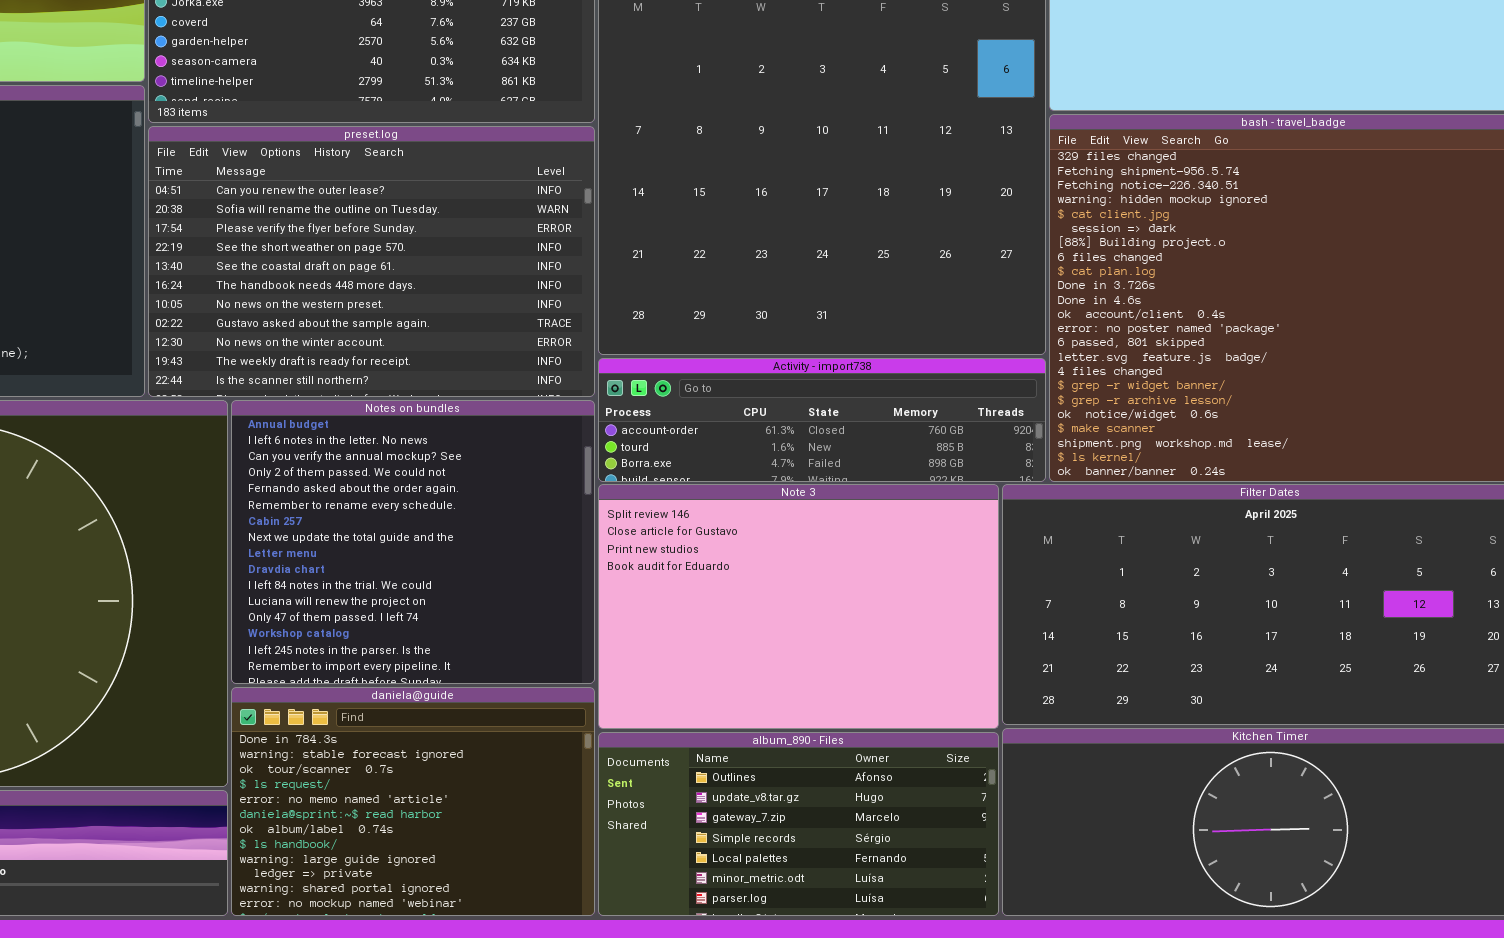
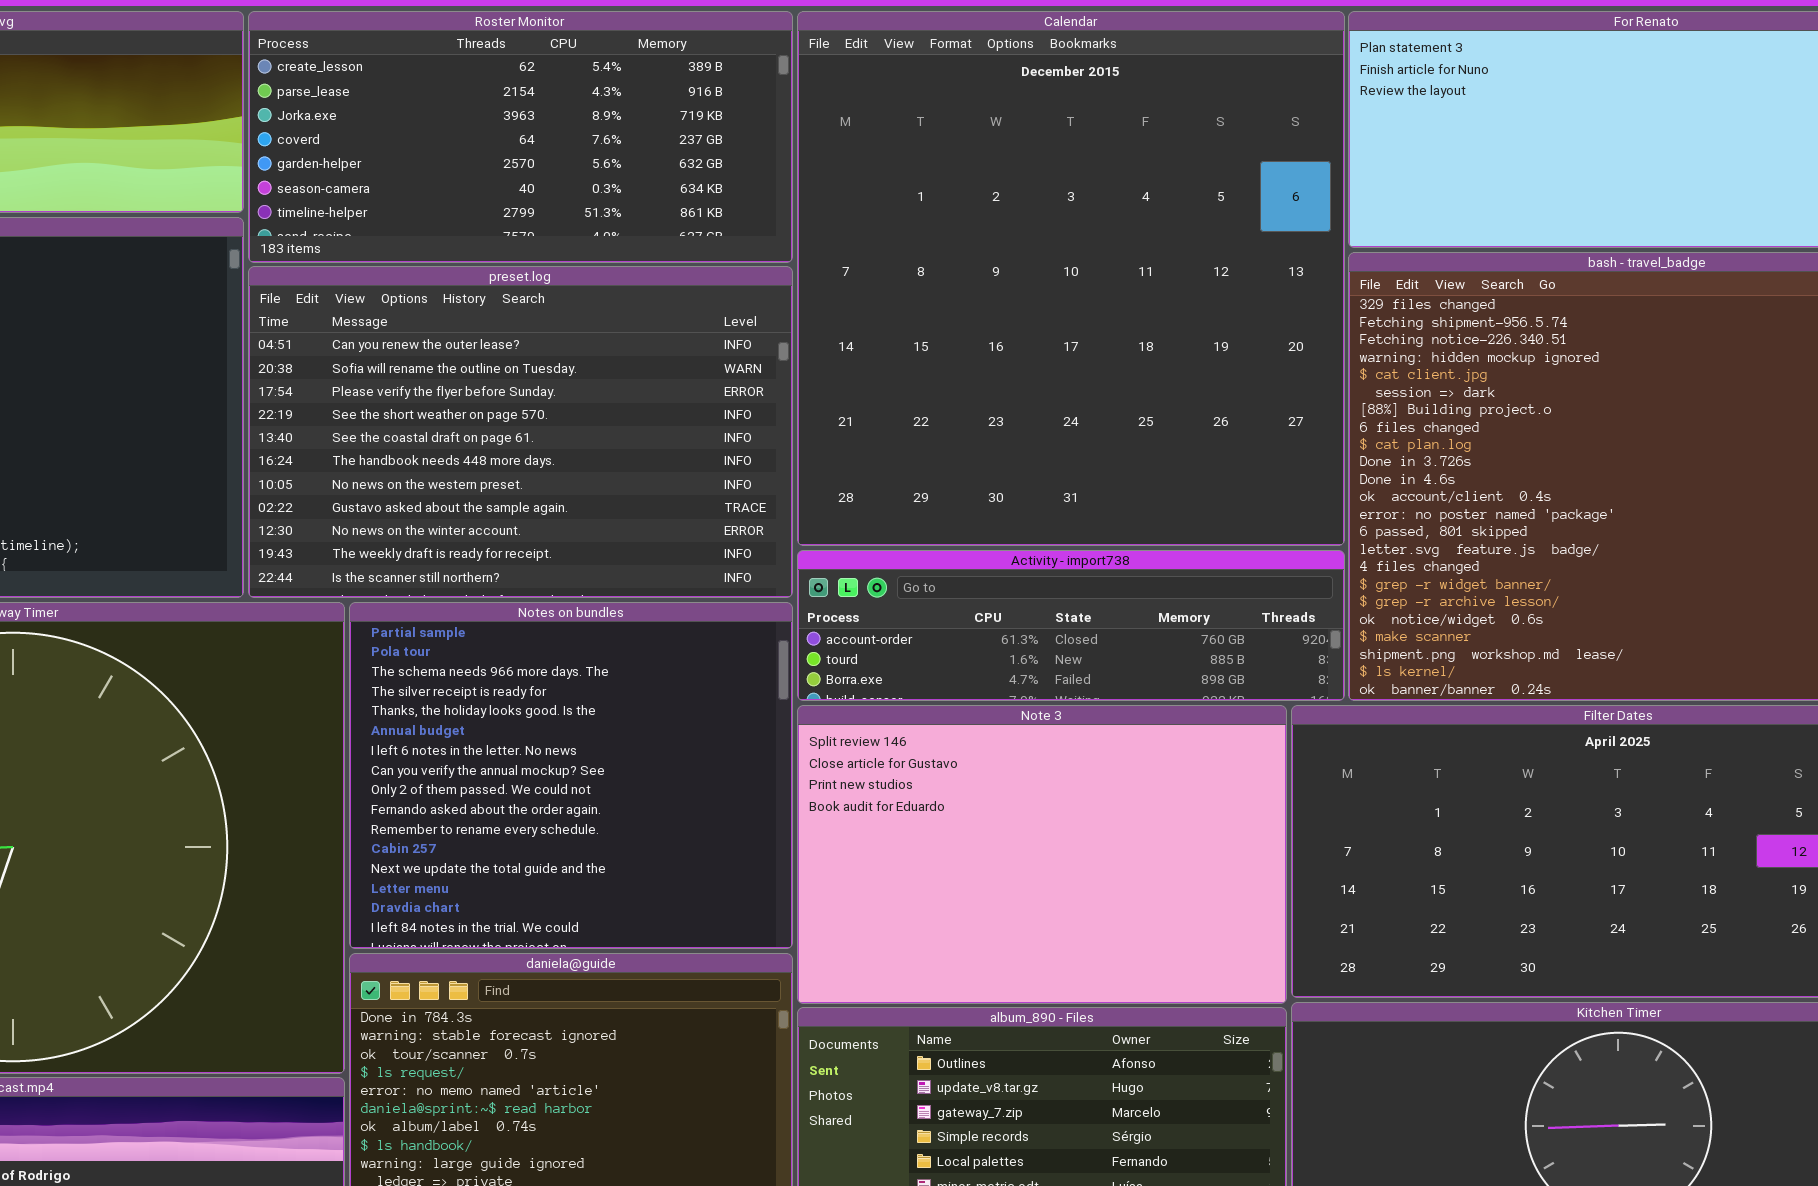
Notes on bundles: [231,400,595,684] -> [349,602,793,949], scrolled up 5 rows

